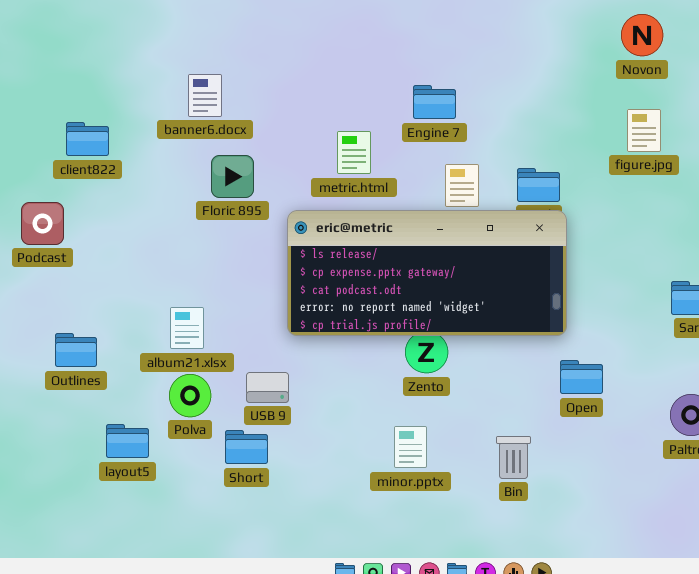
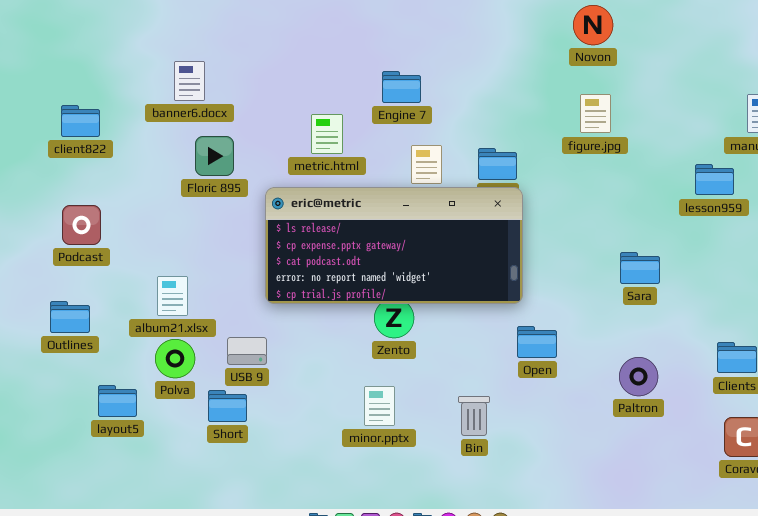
Podcast: [21,202,64,245] -> [62,205,101,245], moved

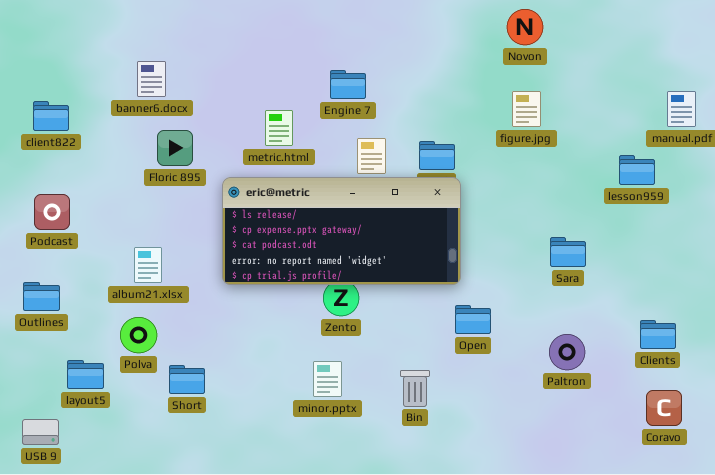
album21.xlsx: [157,276,188,316] -> [134,247,162,283], moved
USB 9: [227,337,267,365] -> [22,419,59,445], moved

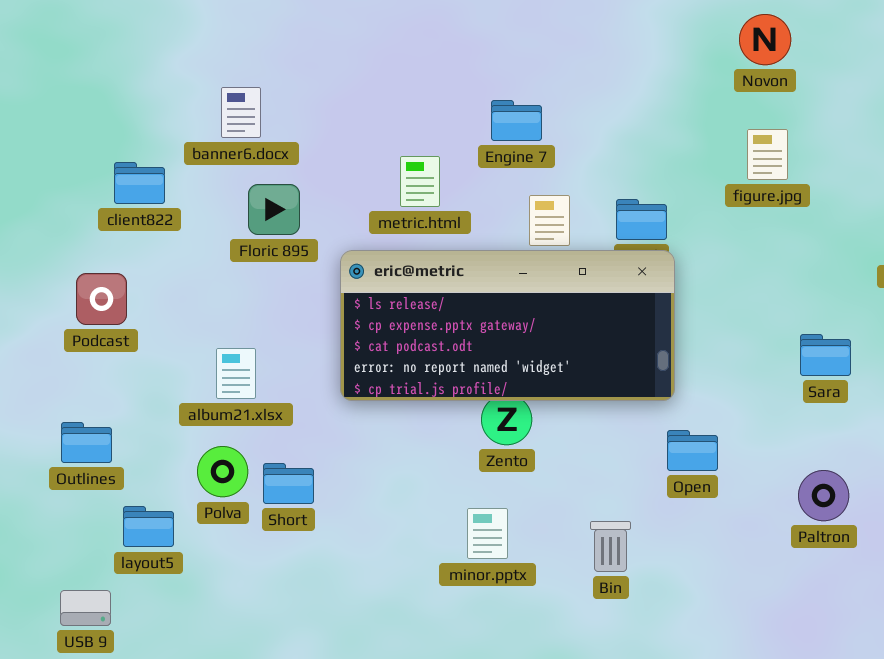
client822: [33,101,69,131] -> [114,162,165,204], moved
Outlines: [23,282,60,311] -> [61,422,112,463], moved
Short: [169,365,205,394] -> [263,463,314,504], moved

